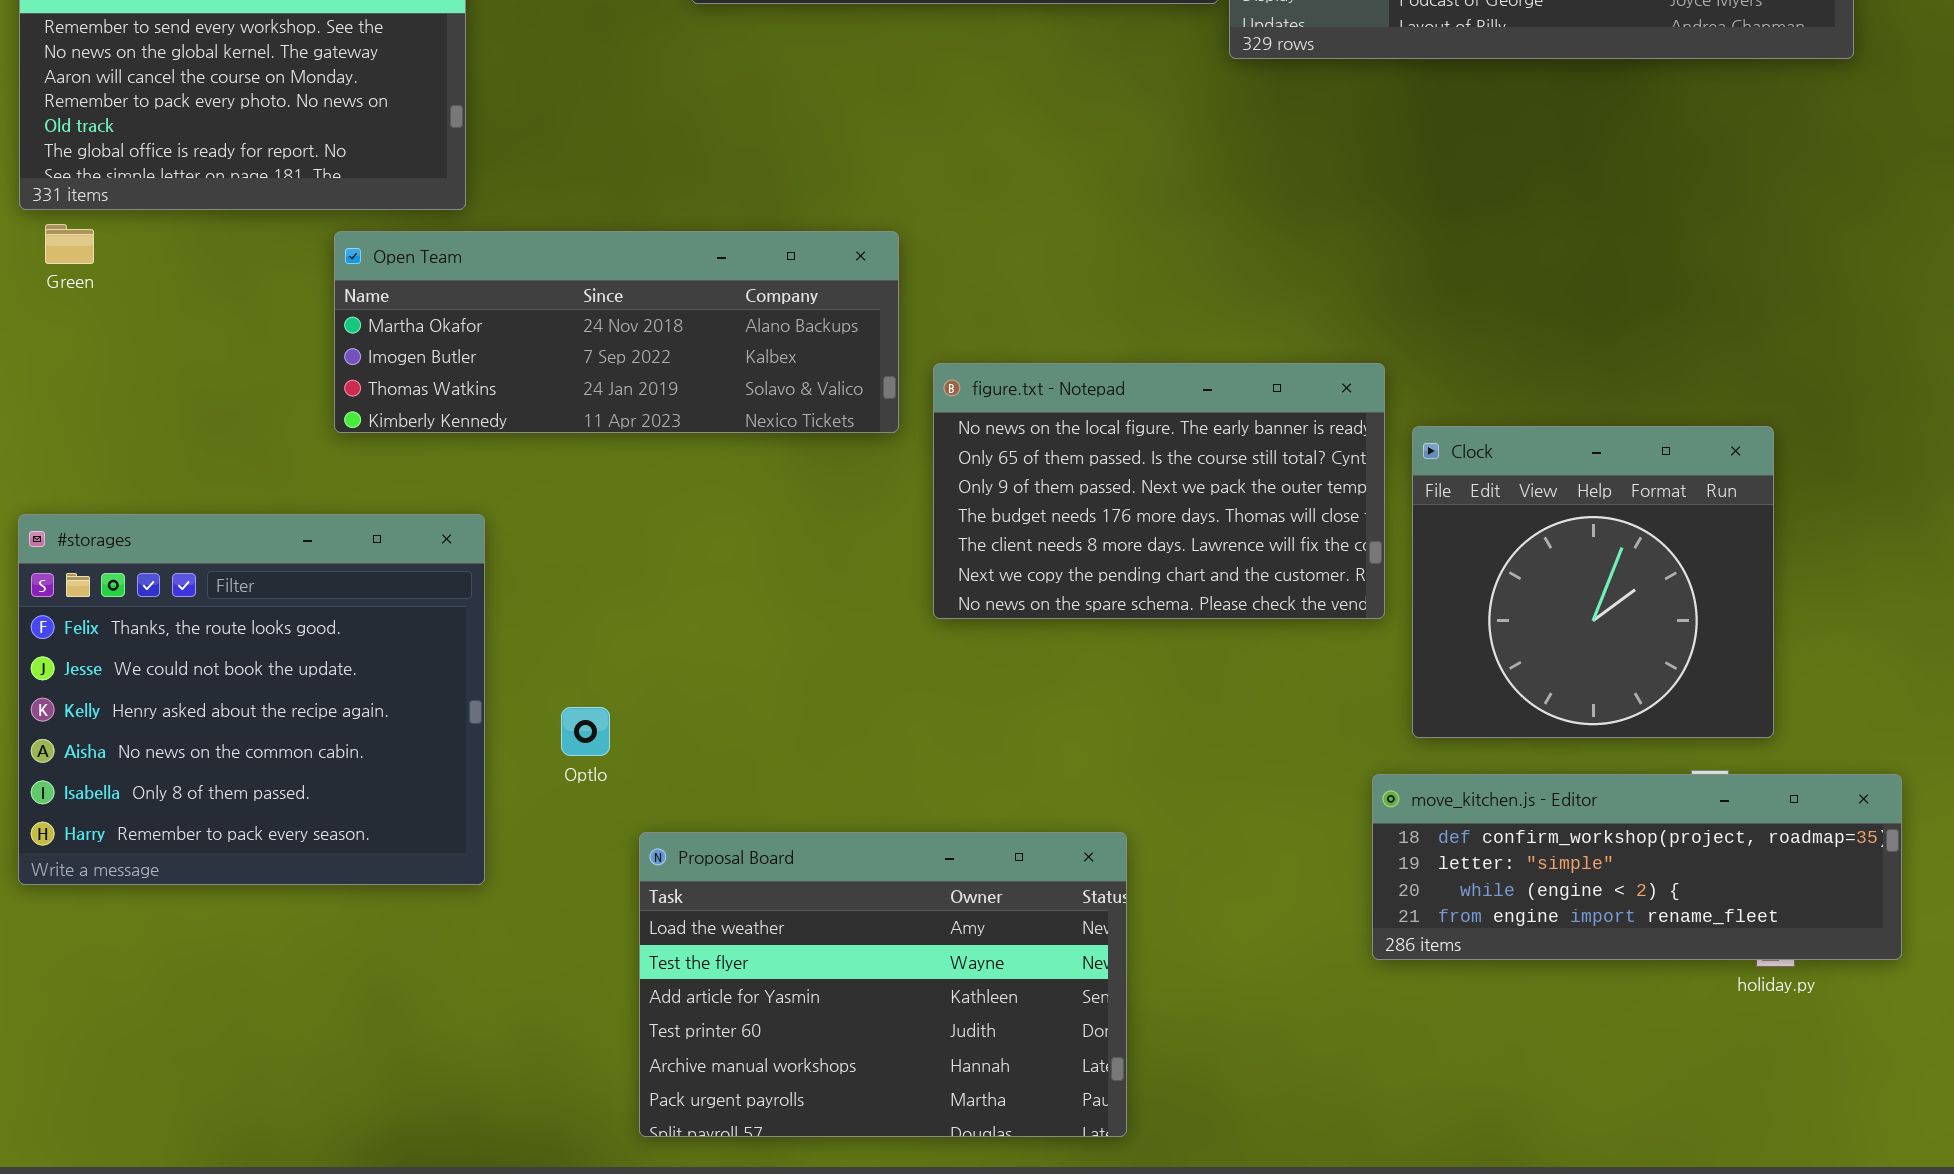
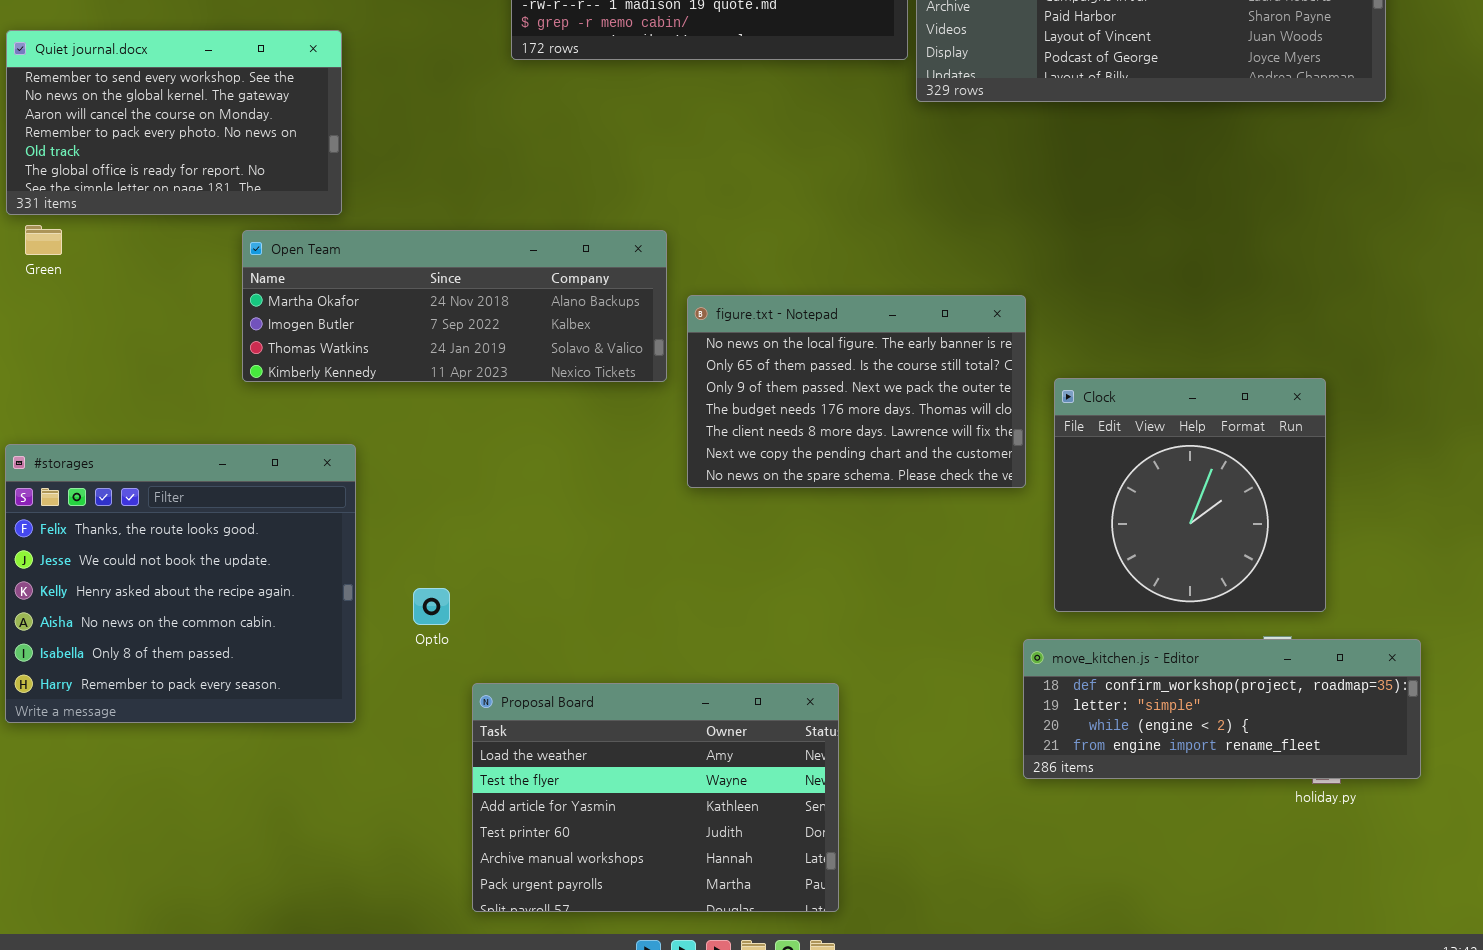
figure.txt - Notepad: [933,363,1385,619] -> [687,295,1026,488], moved

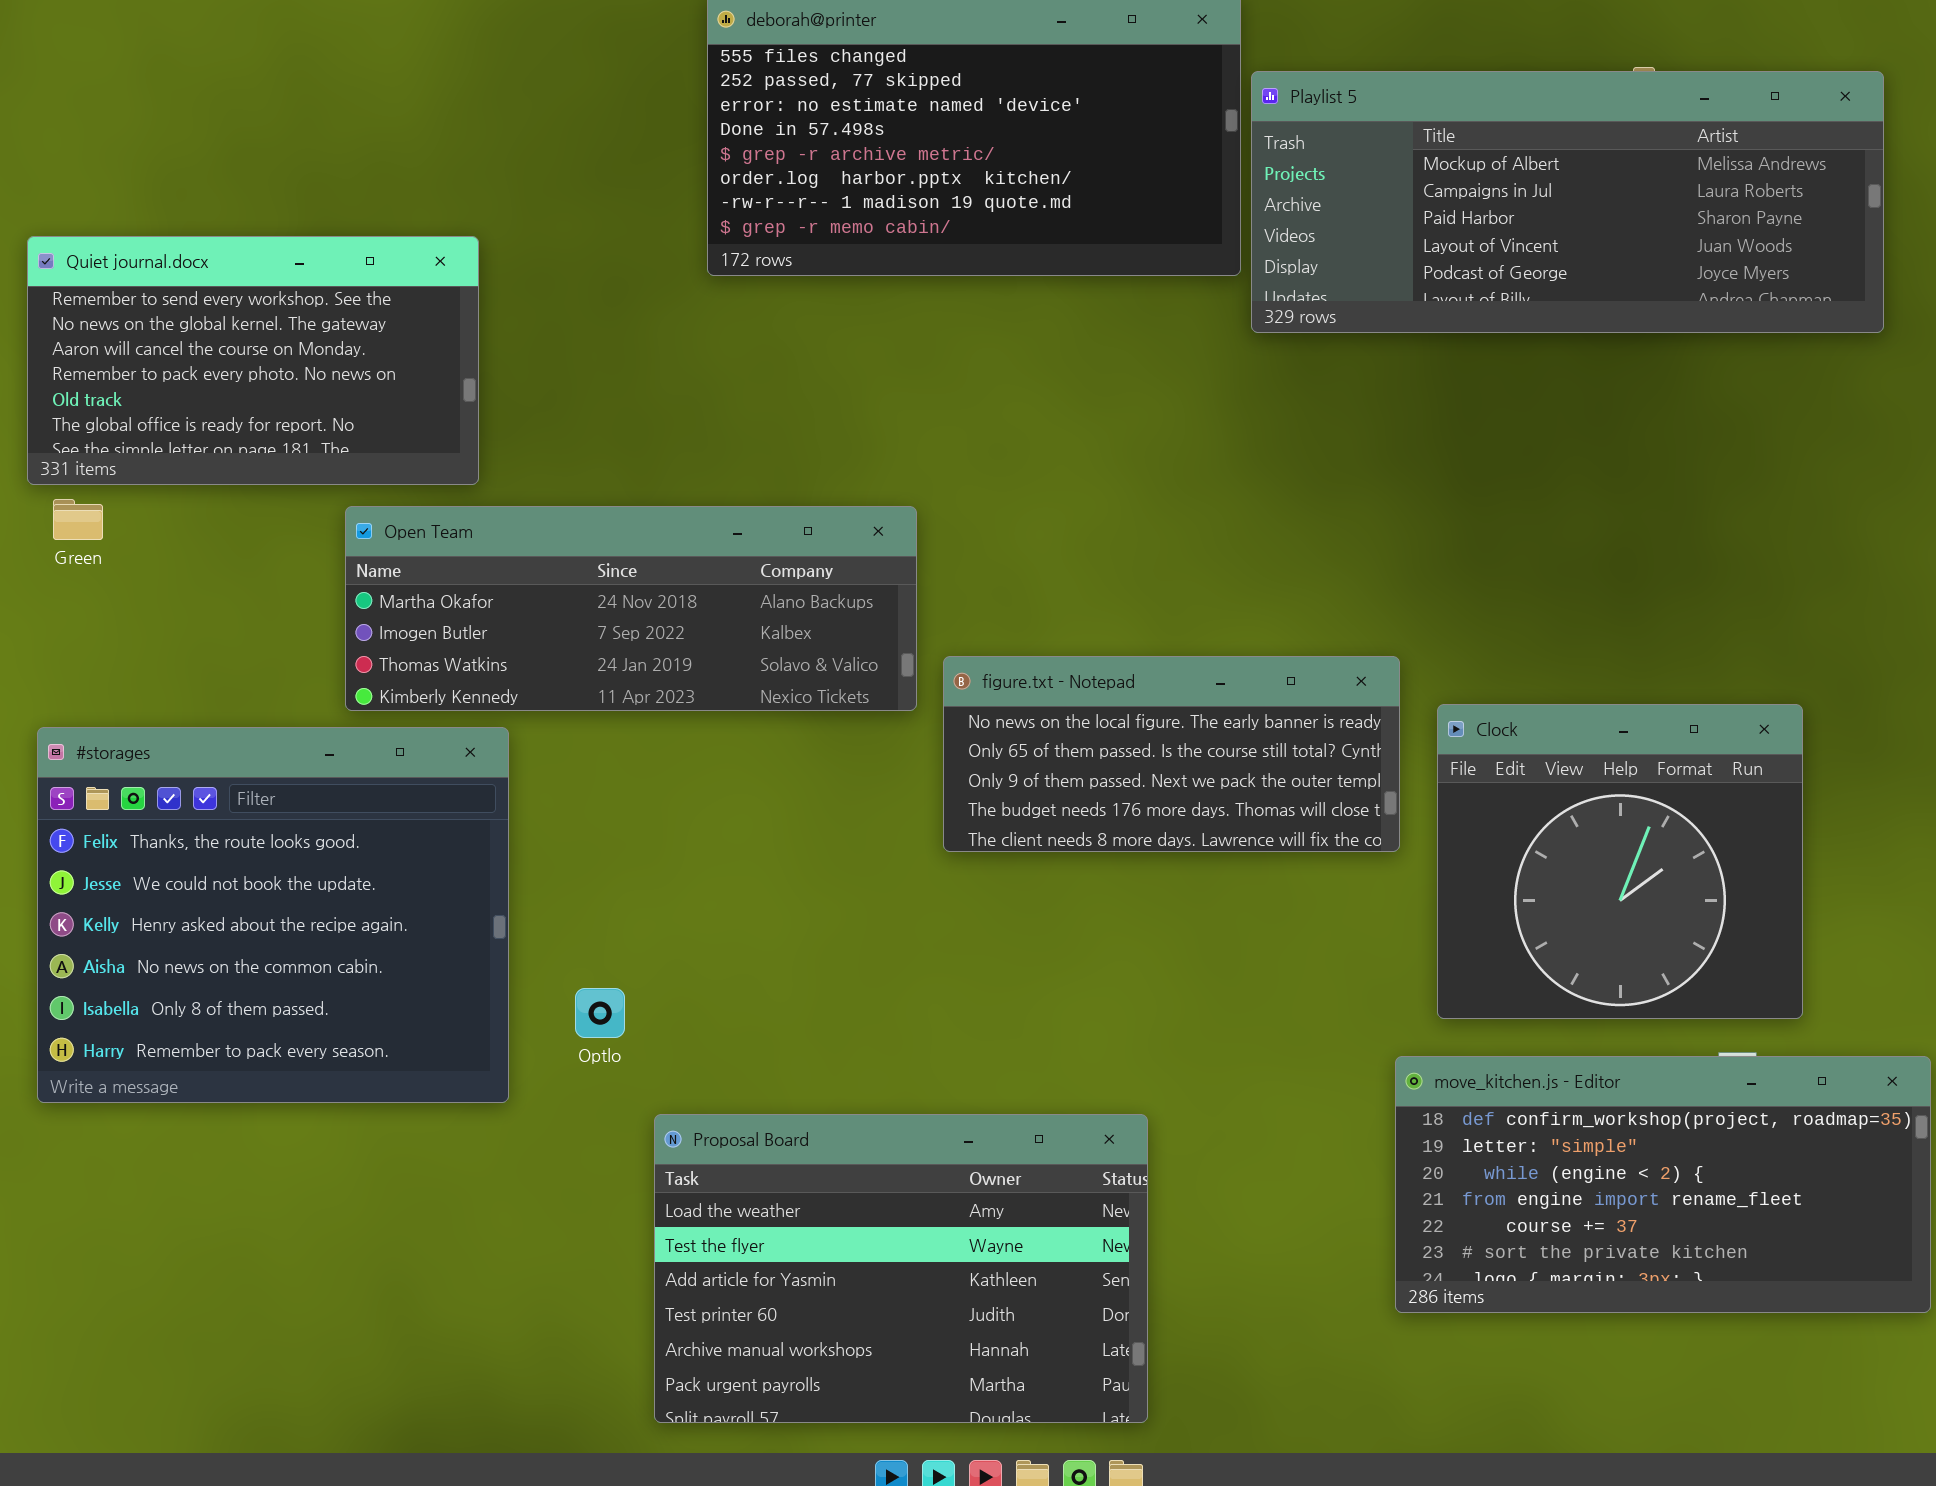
figure.txt - Notepad: [687,295,1026,488] -> [943,656,1400,852], resized
#storages: [5,444,356,723] -> [37,727,509,1103], moved
move_kitchen.js - Editor: [1023,639,1421,779] -> [1395,1056,1931,1313], resized

